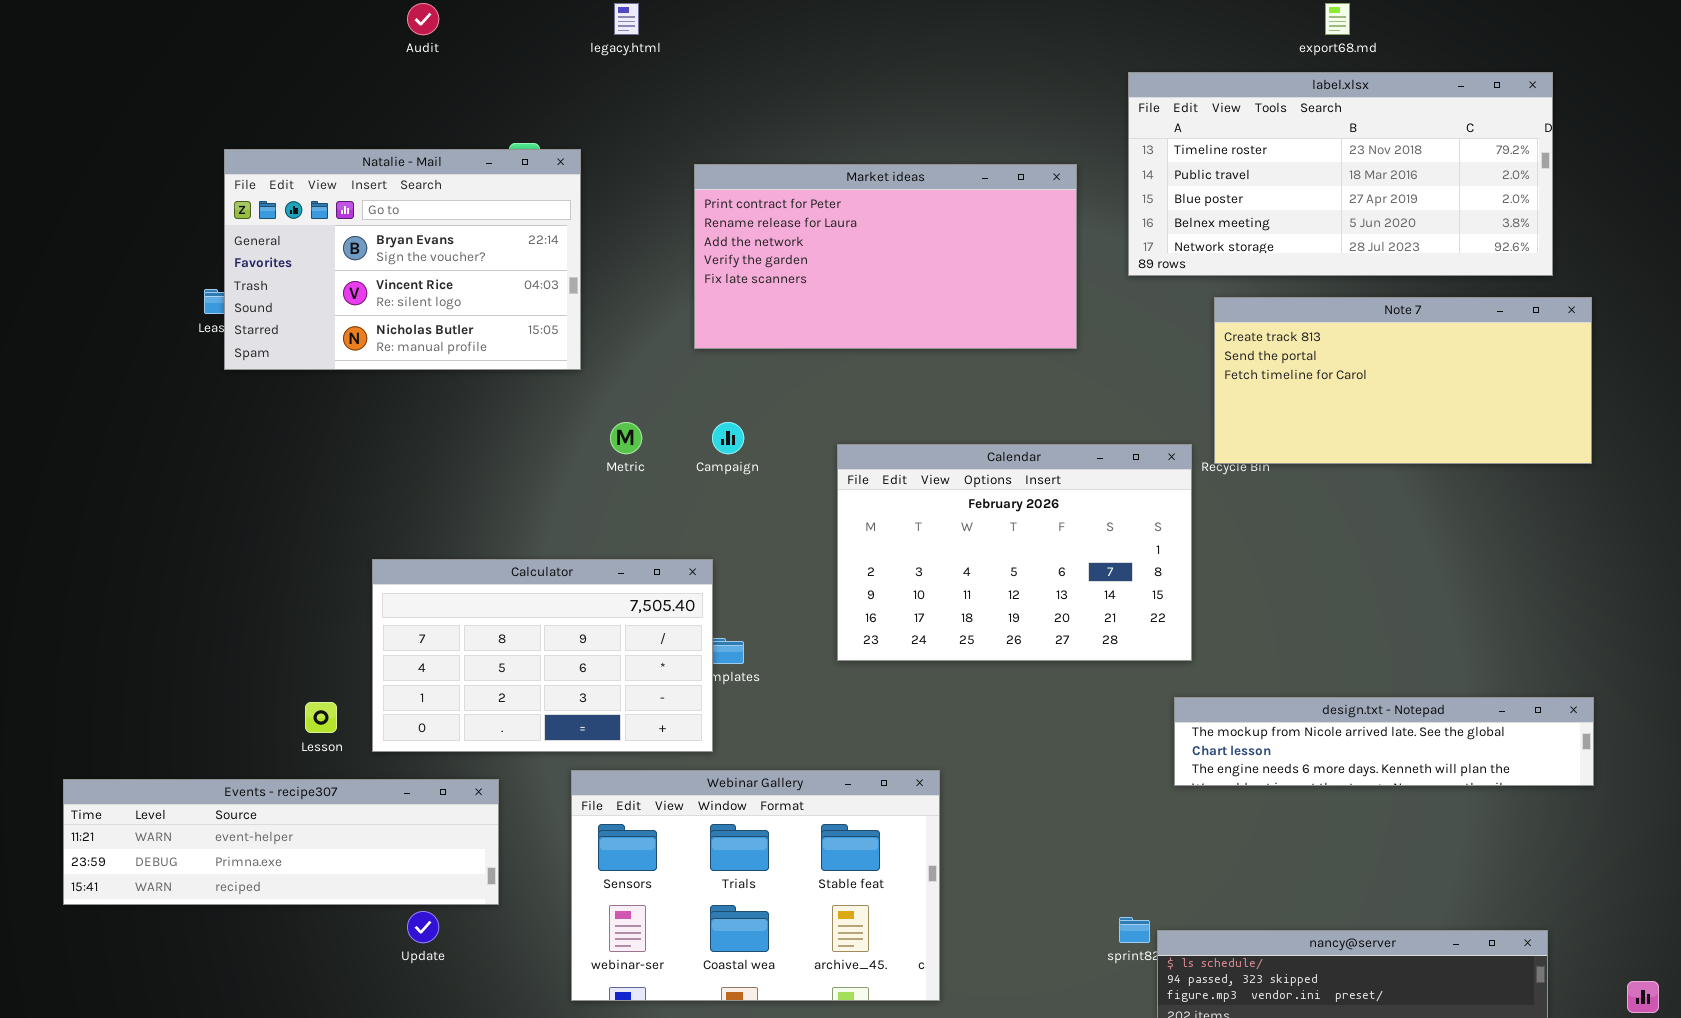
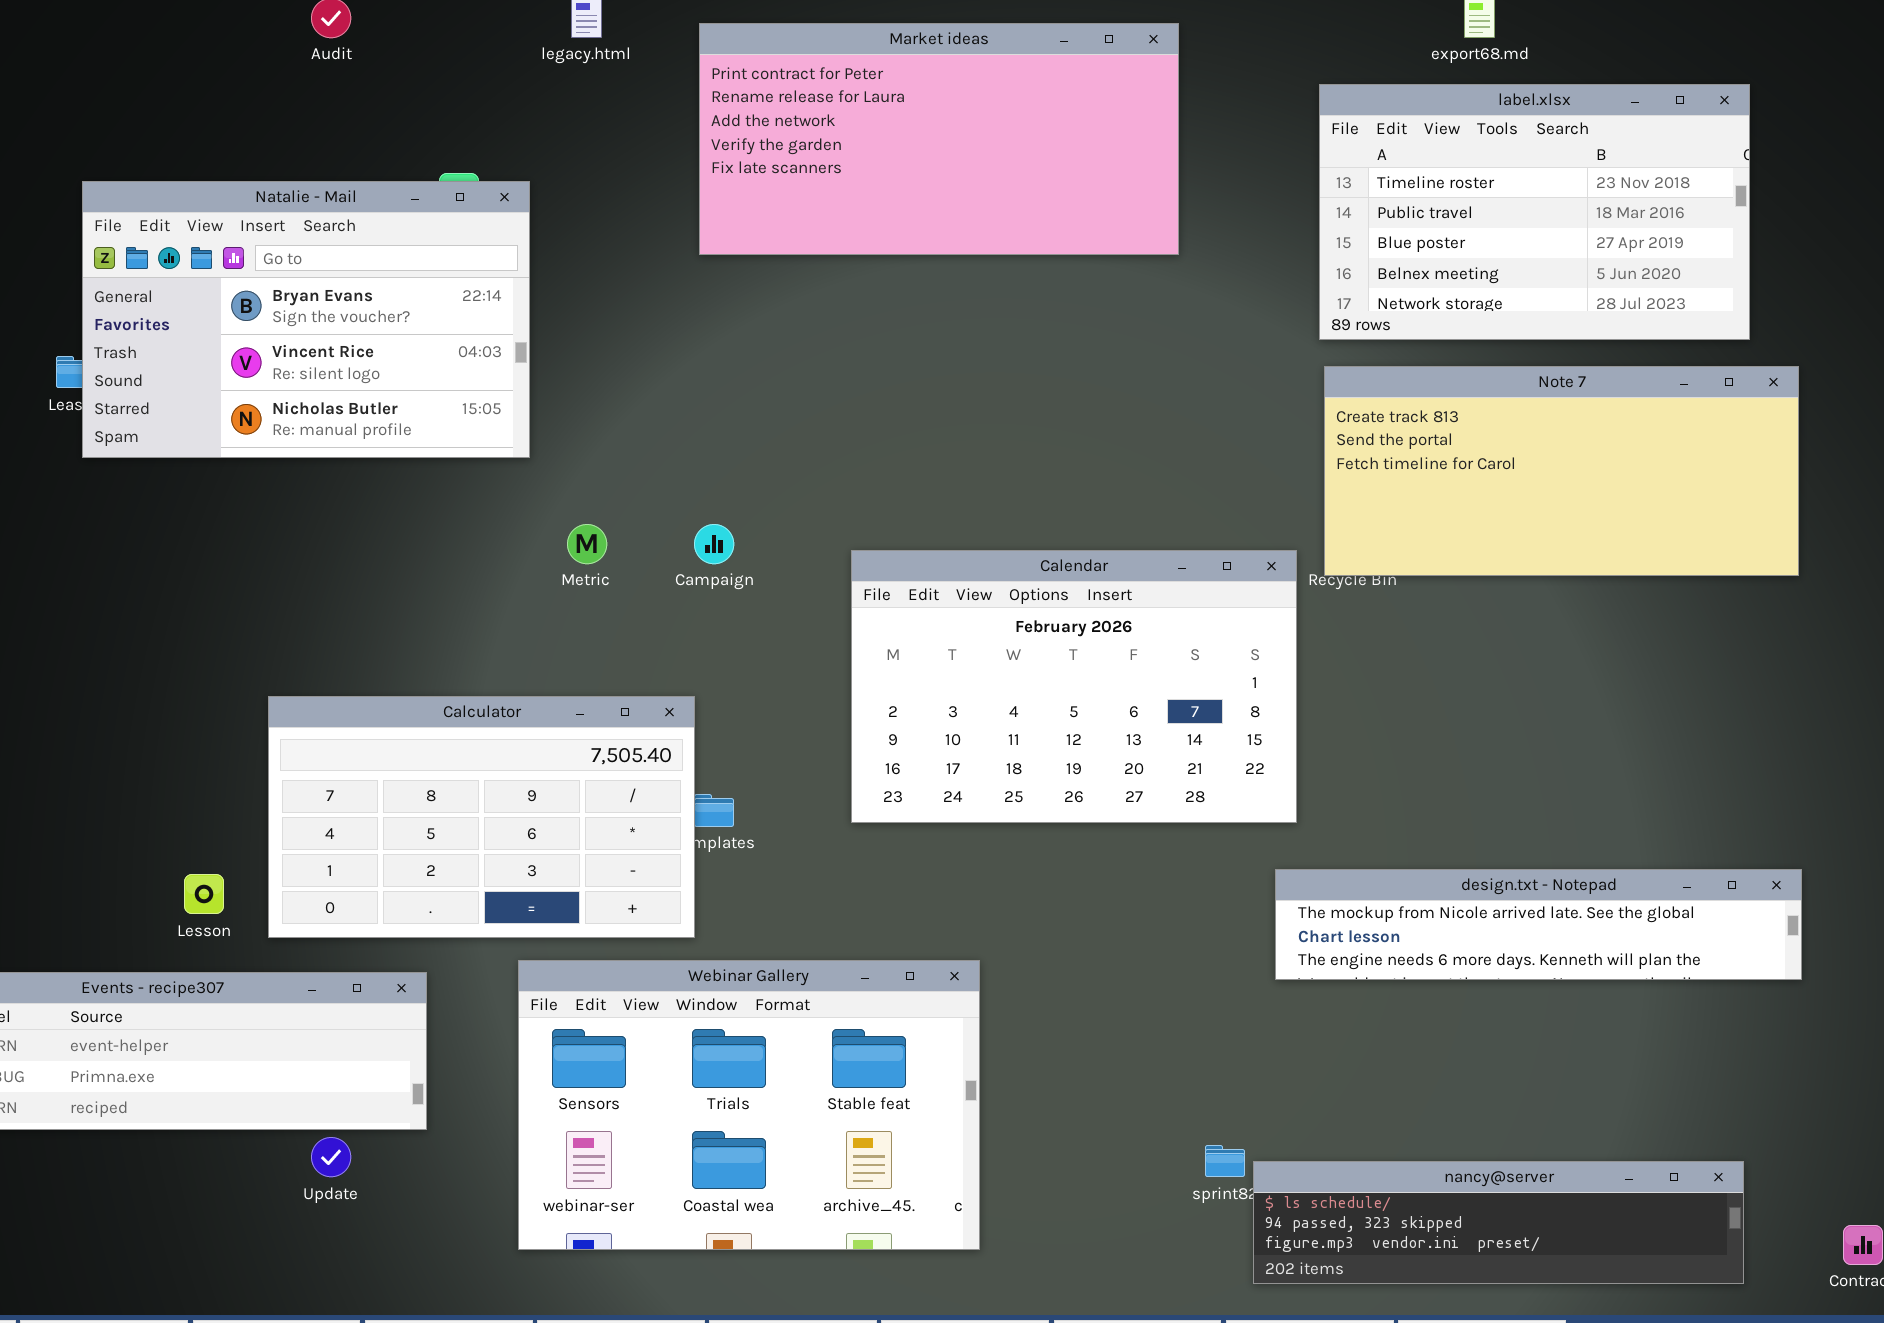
label.xlsx: [1128,72,1553,276] -> [1319,84,1750,340], resized
Market ideas: [694,164,1077,349] -> [699,23,1179,255], moved

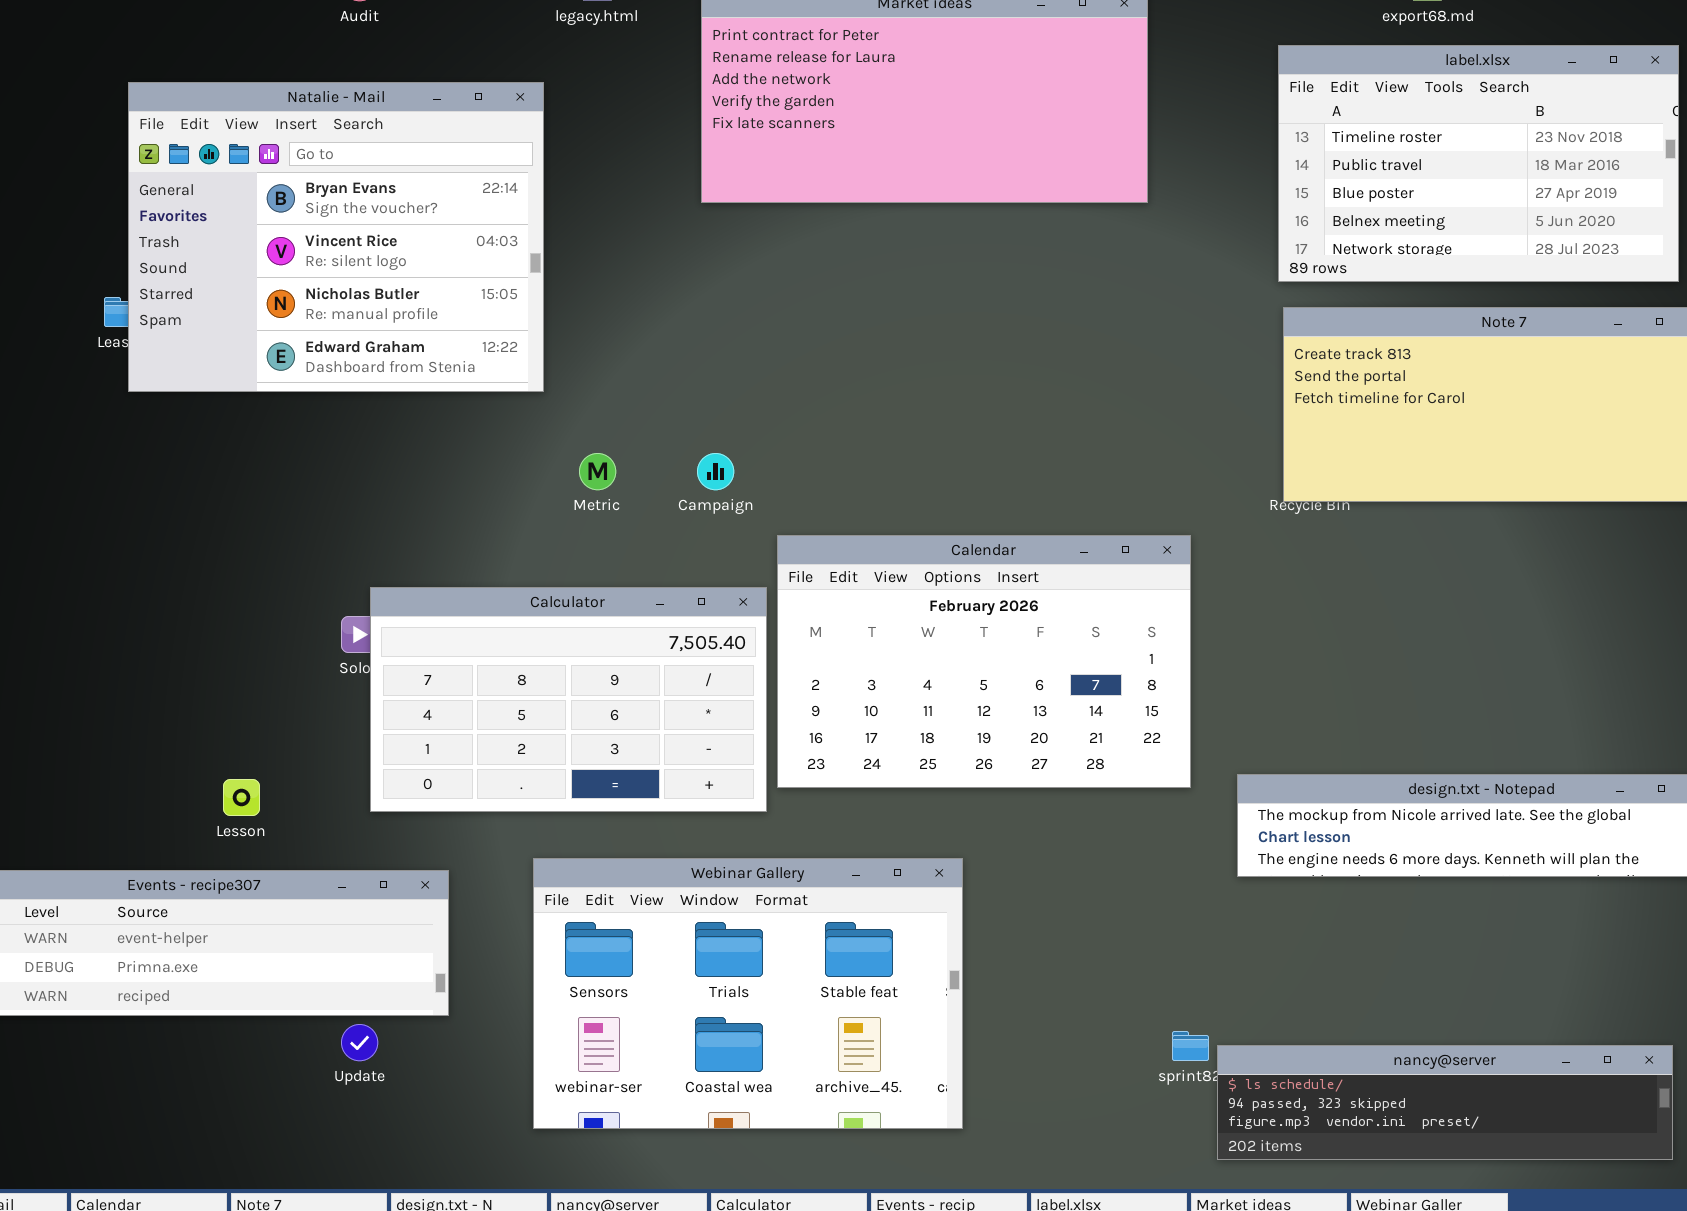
Natalie - Mail: [82,181,530,458] -> [128,82,544,392], resized
Calendar: [851,550,1297,823] -> [777,535,1191,788], moved
Calculator: [268,696,695,938] -> [370,587,767,812], moved

